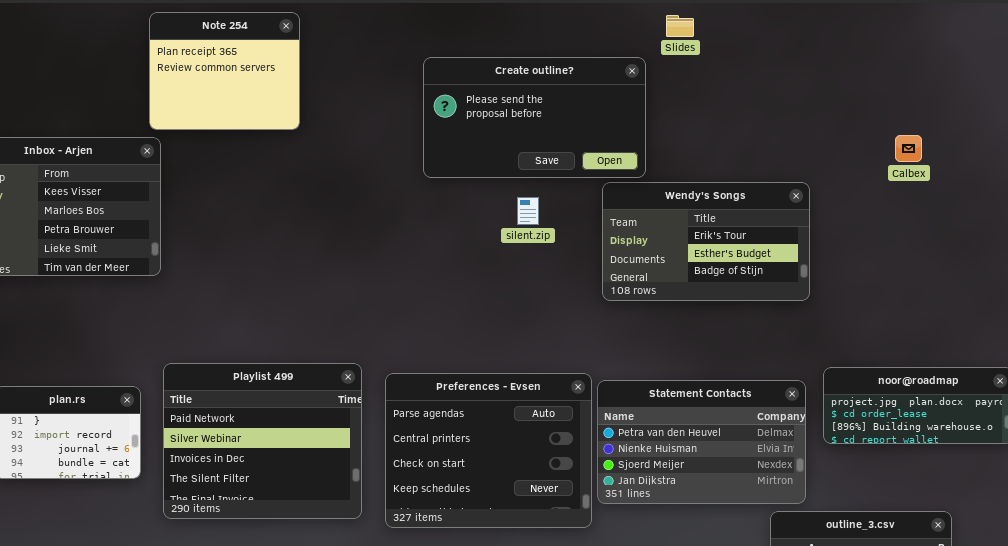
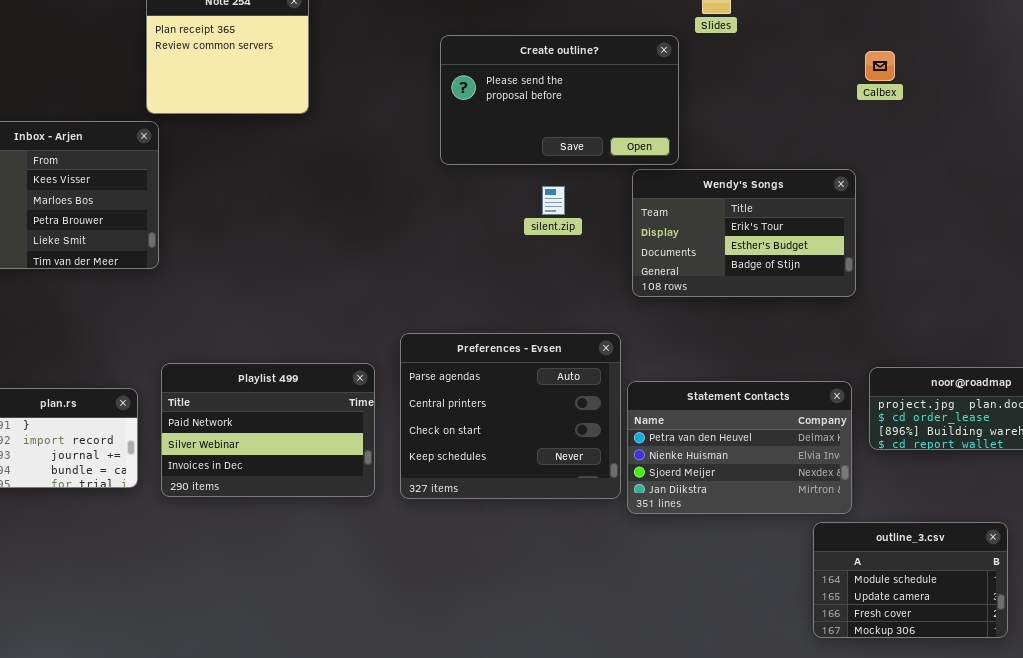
Calbex: [895,135,922,162] -> [865,51,895,81], moved
Playlist 499: [163,363,362,519] -> [161,363,375,497], resized
Preferences - Evsen: [385,373,592,528] -> [400,333,621,499], moved

